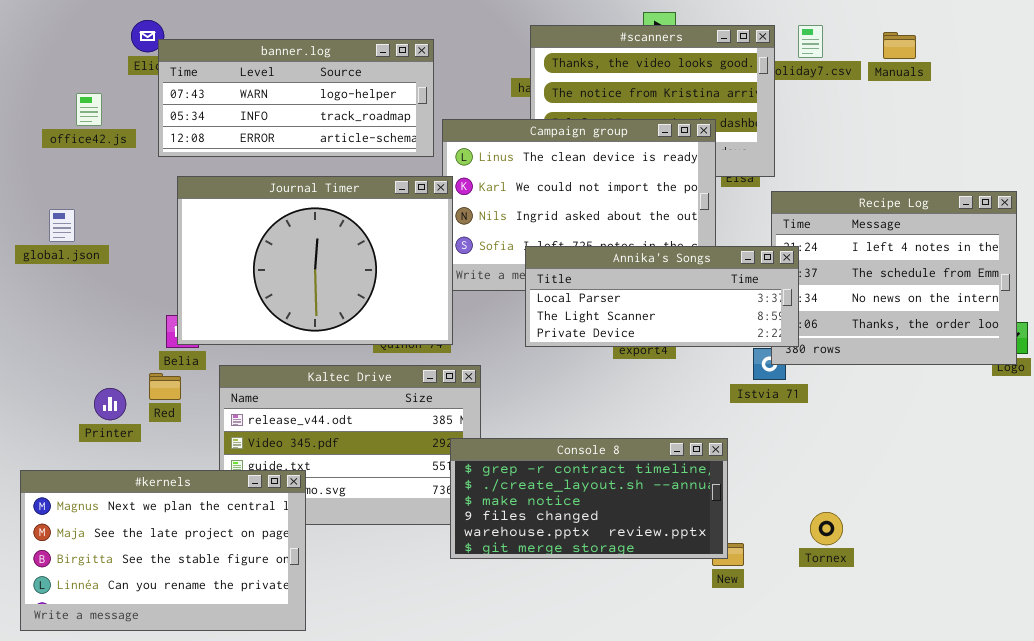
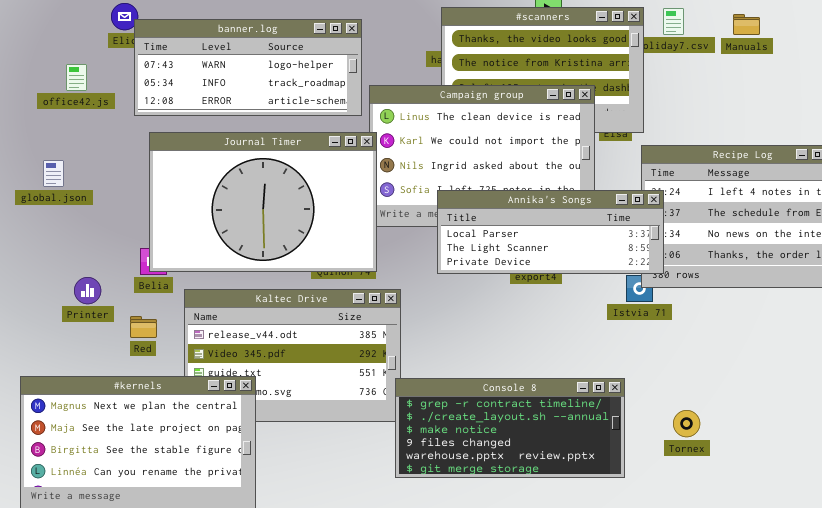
Red: [149,373,181,400] -> [130,316,157,338], moved
Printer: [94,388,126,420] -> [74,277,101,304], moved
Console 8: [450,438,728,559] -> [395,378,625,478], moved

